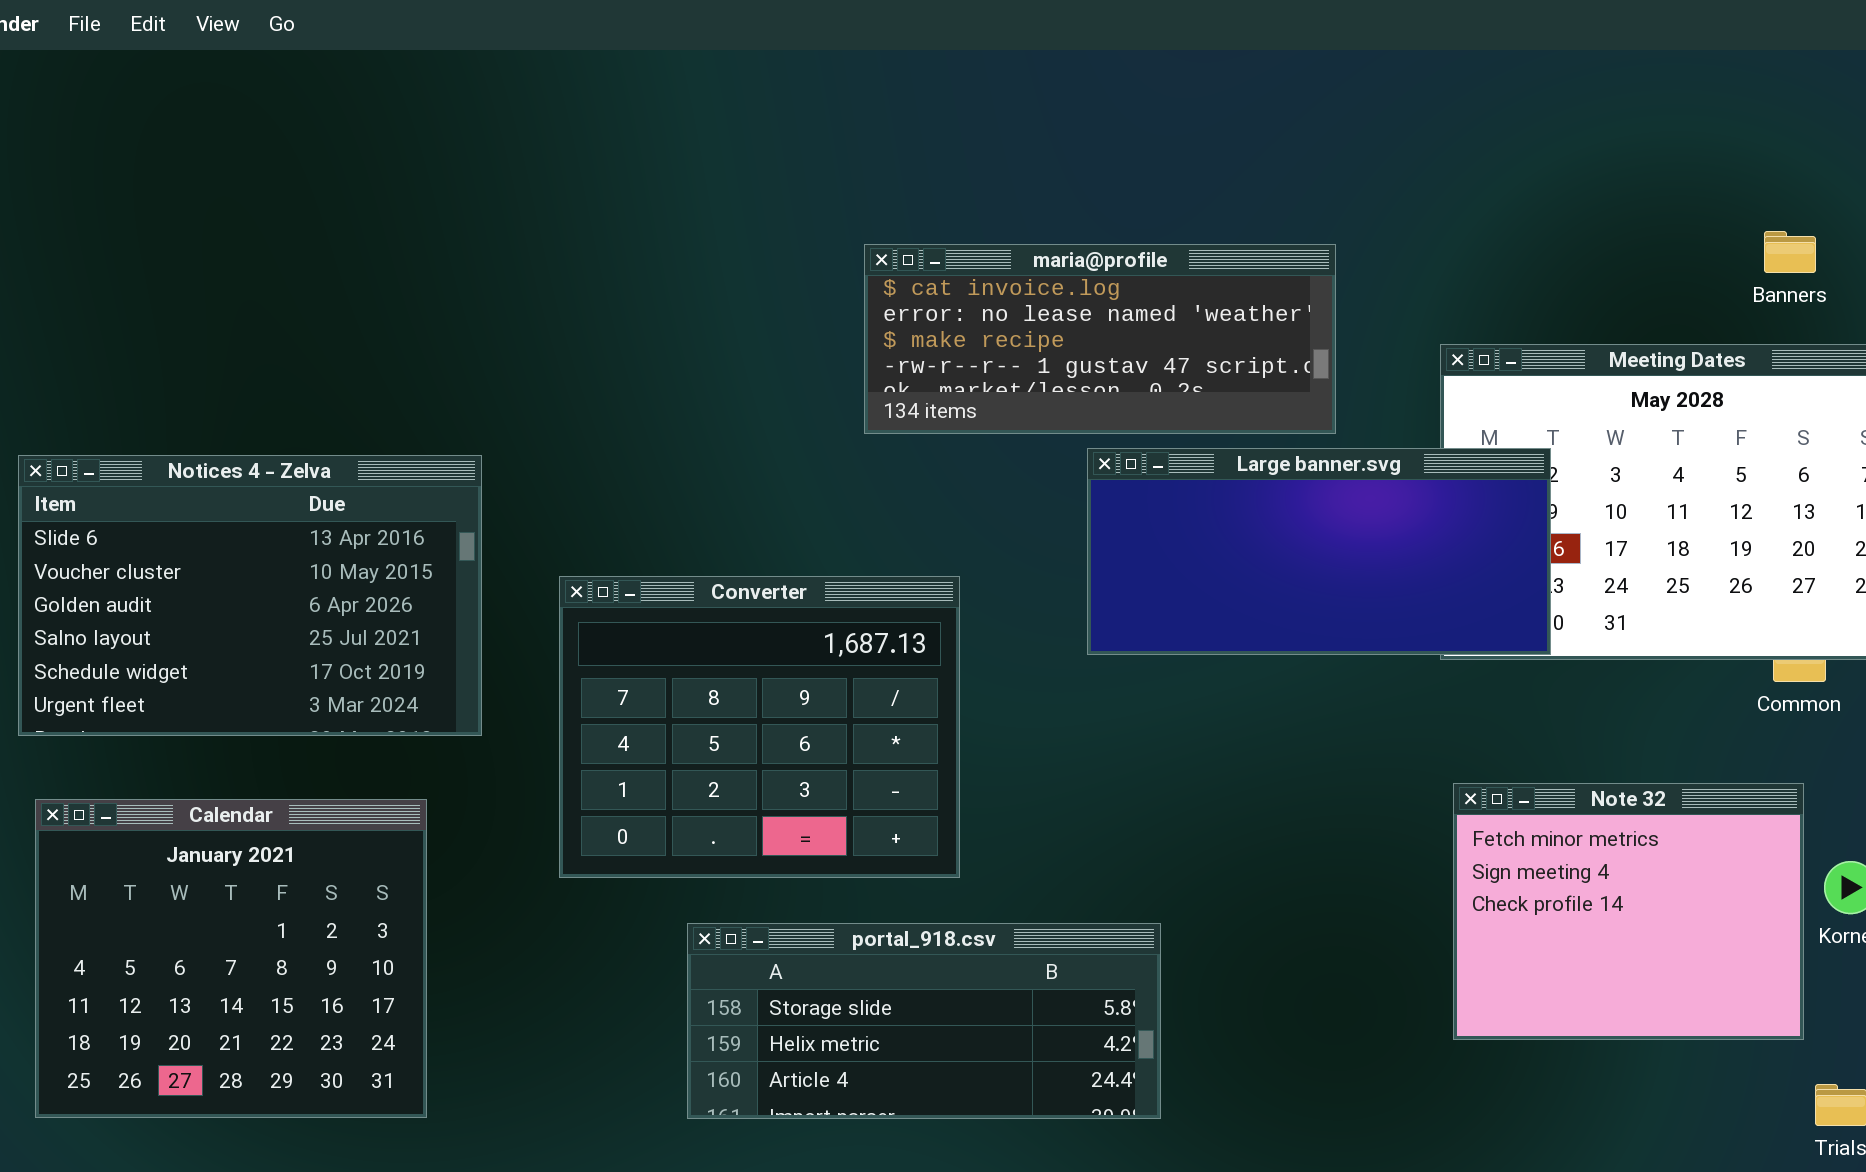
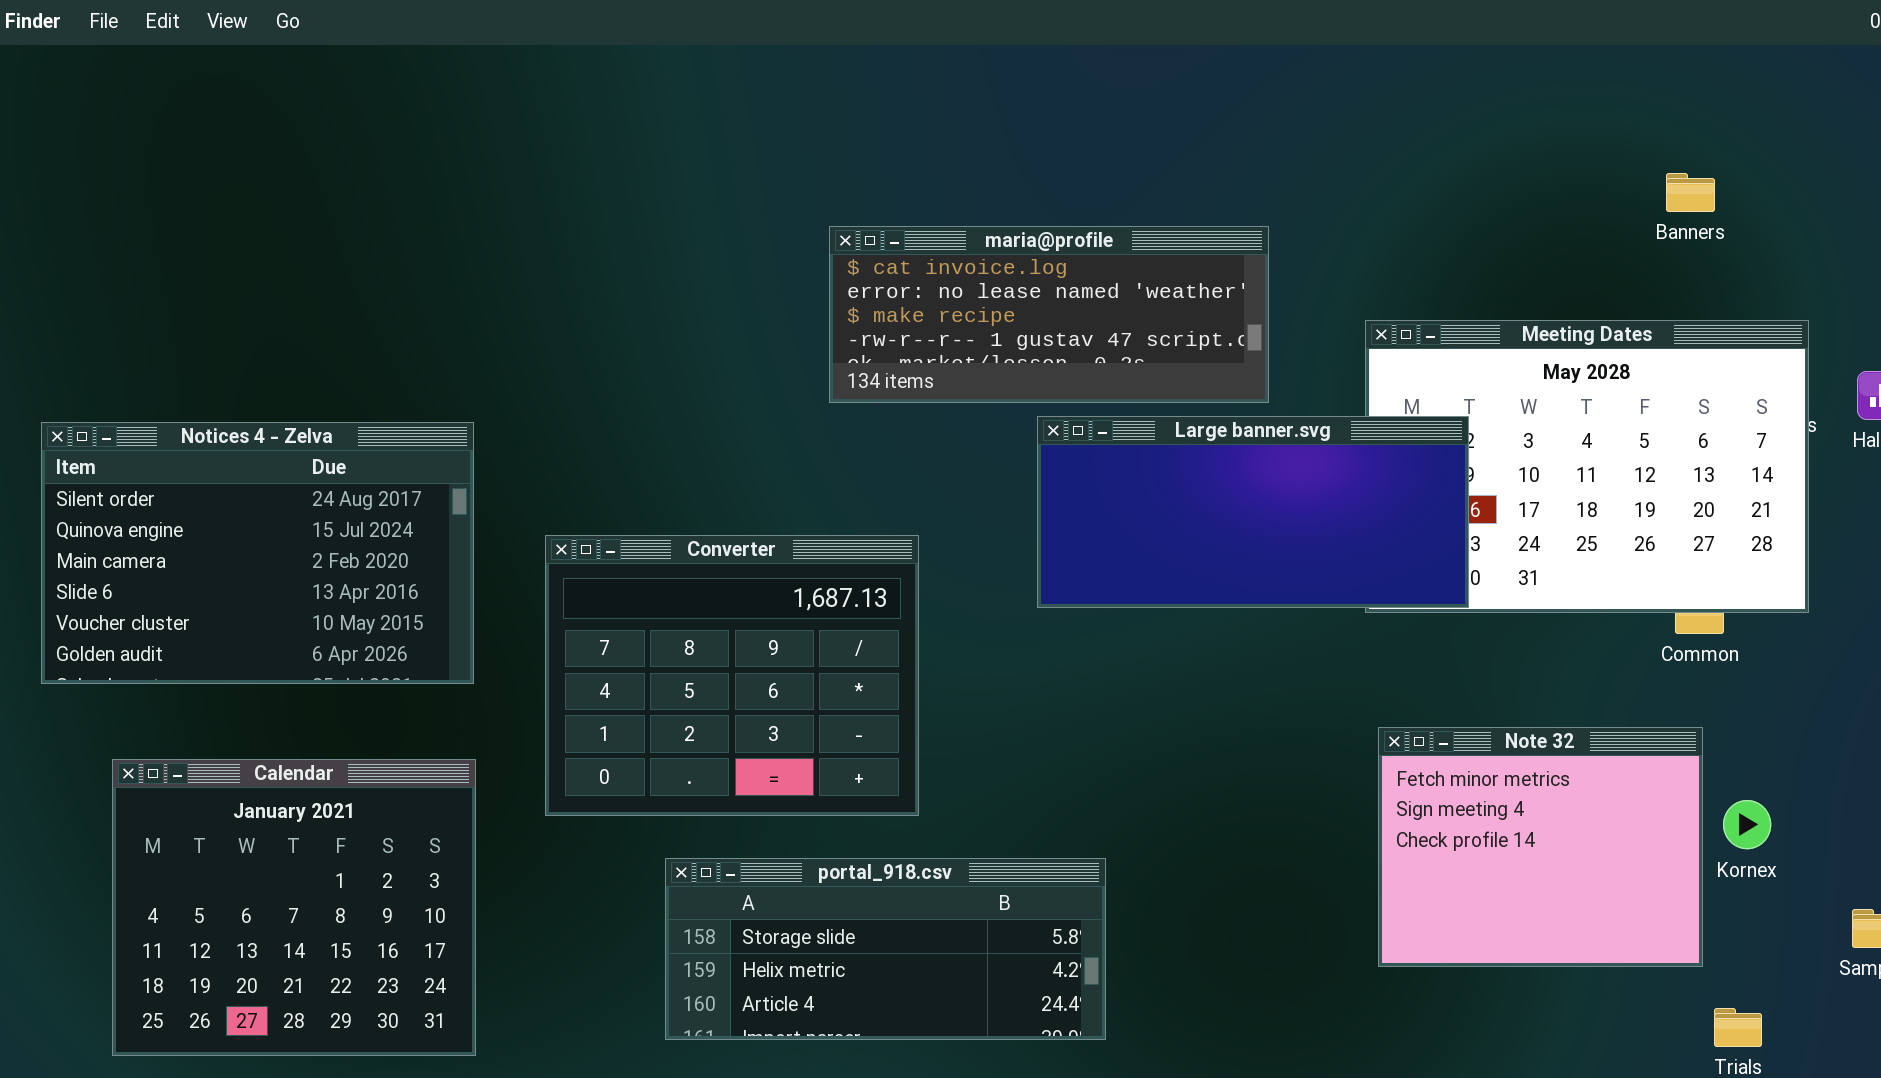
Banners: [1764,231,1816,273] -> [1666,173,1715,212], moved
Notices 4 - Zelva: [18,455,482,736] -> [41,422,474,684], scrolled up 3 rows
Calendar: [35,799,427,1118] -> [112,759,476,1056], moved

